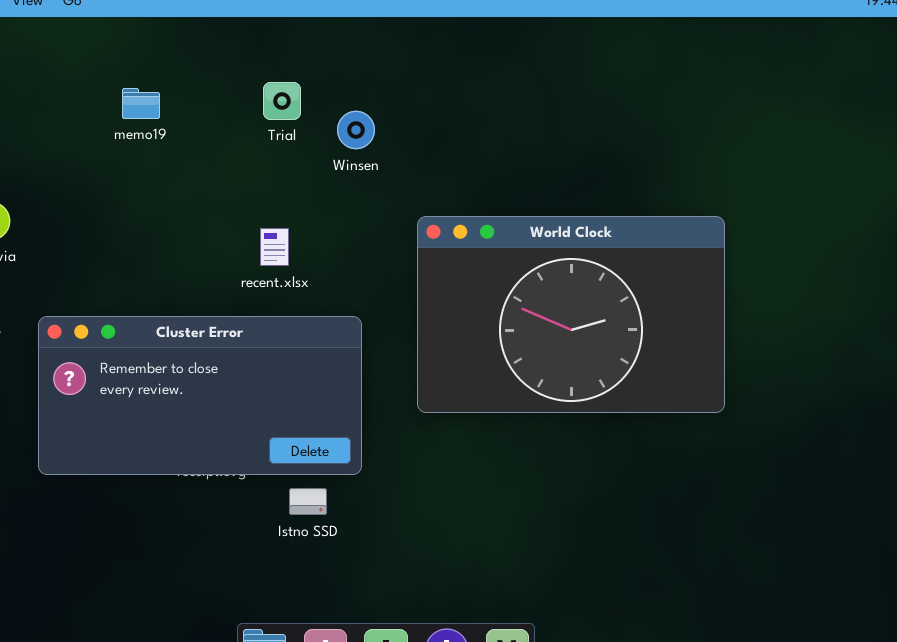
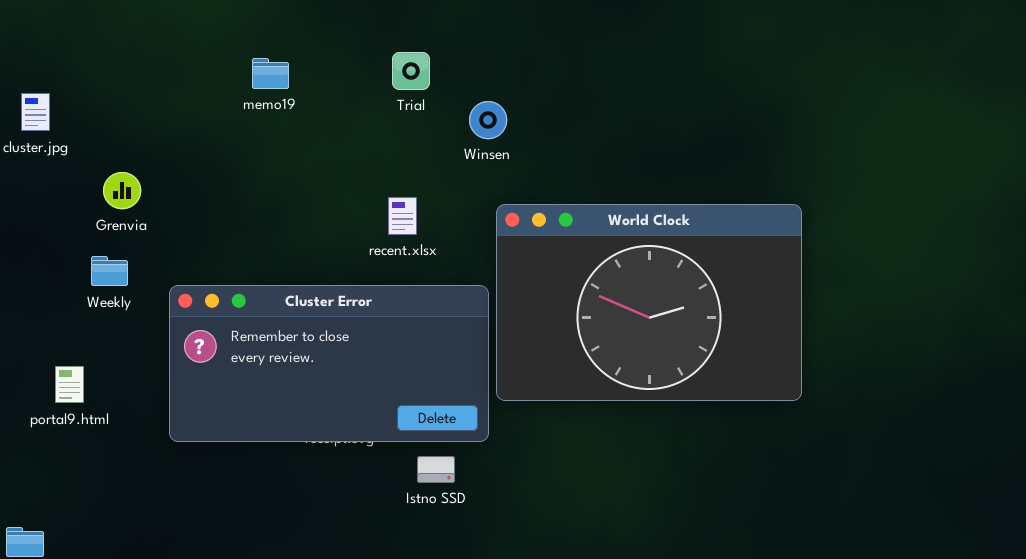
Winsen: [337,111,375,149] -> [469,101,507,139], moved
World Clock: [417,216,725,413] -> [496,204,802,401], moved

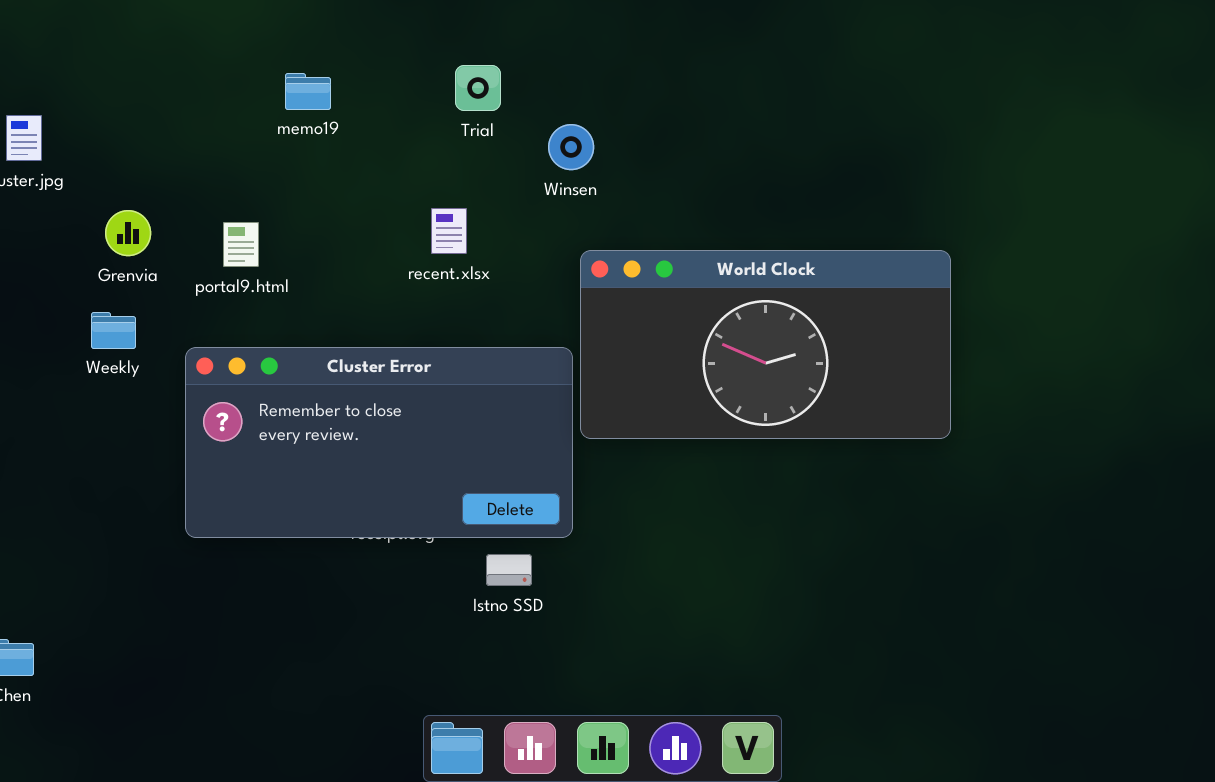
recent.xlsx: [388,197,417,235] -> [431,208,467,254], moved
World Clock: [496,204,802,401] -> [580,250,951,439], resized
portal9.html: [55,366,84,403] -> [223,222,259,267], moved

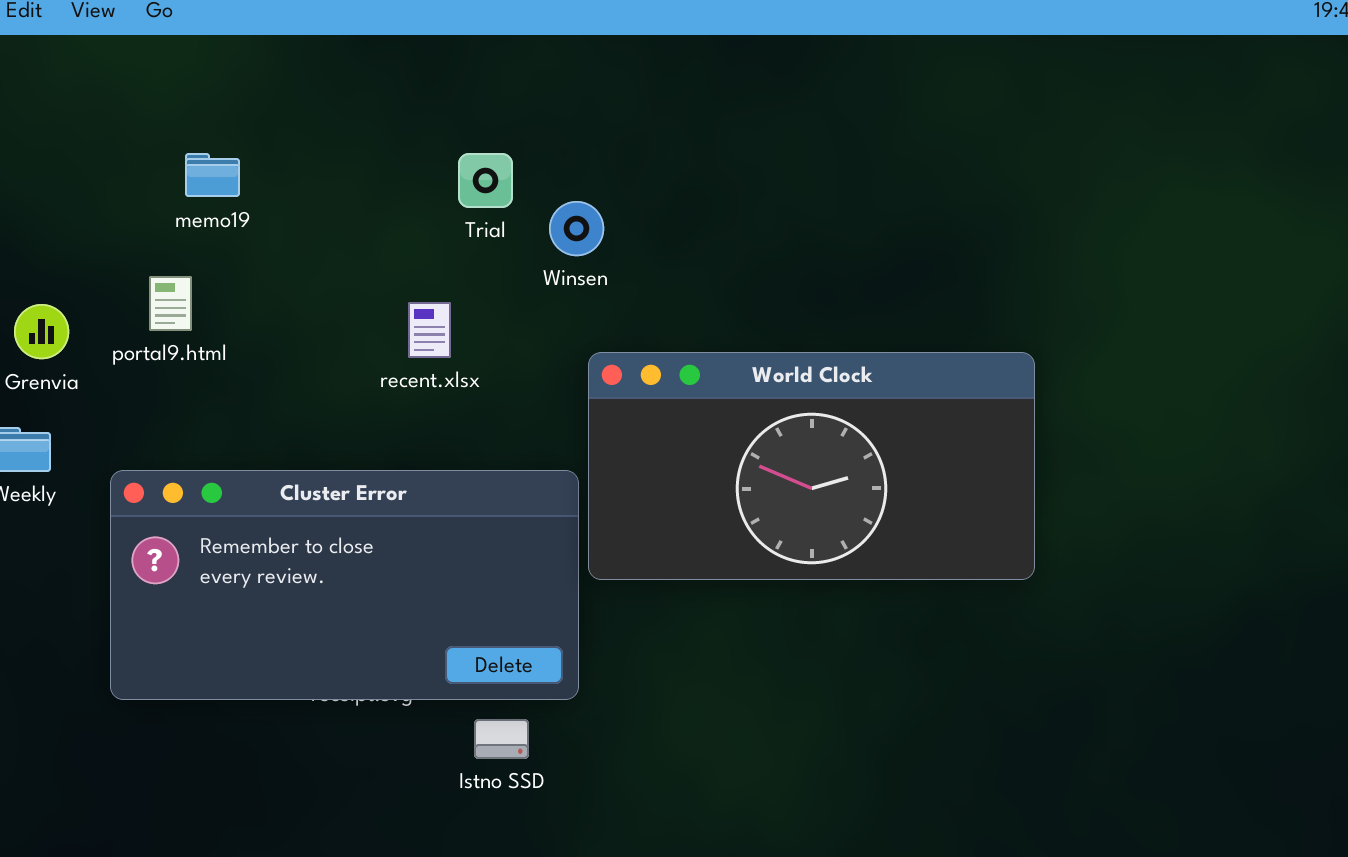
Trial: [455,65,501,111] -> [458,153,513,208], moved
memo19: [285,73,331,110] -> [185,153,240,197], moved
portal9.html: [223,222,259,267] -> [149,276,192,331], moved

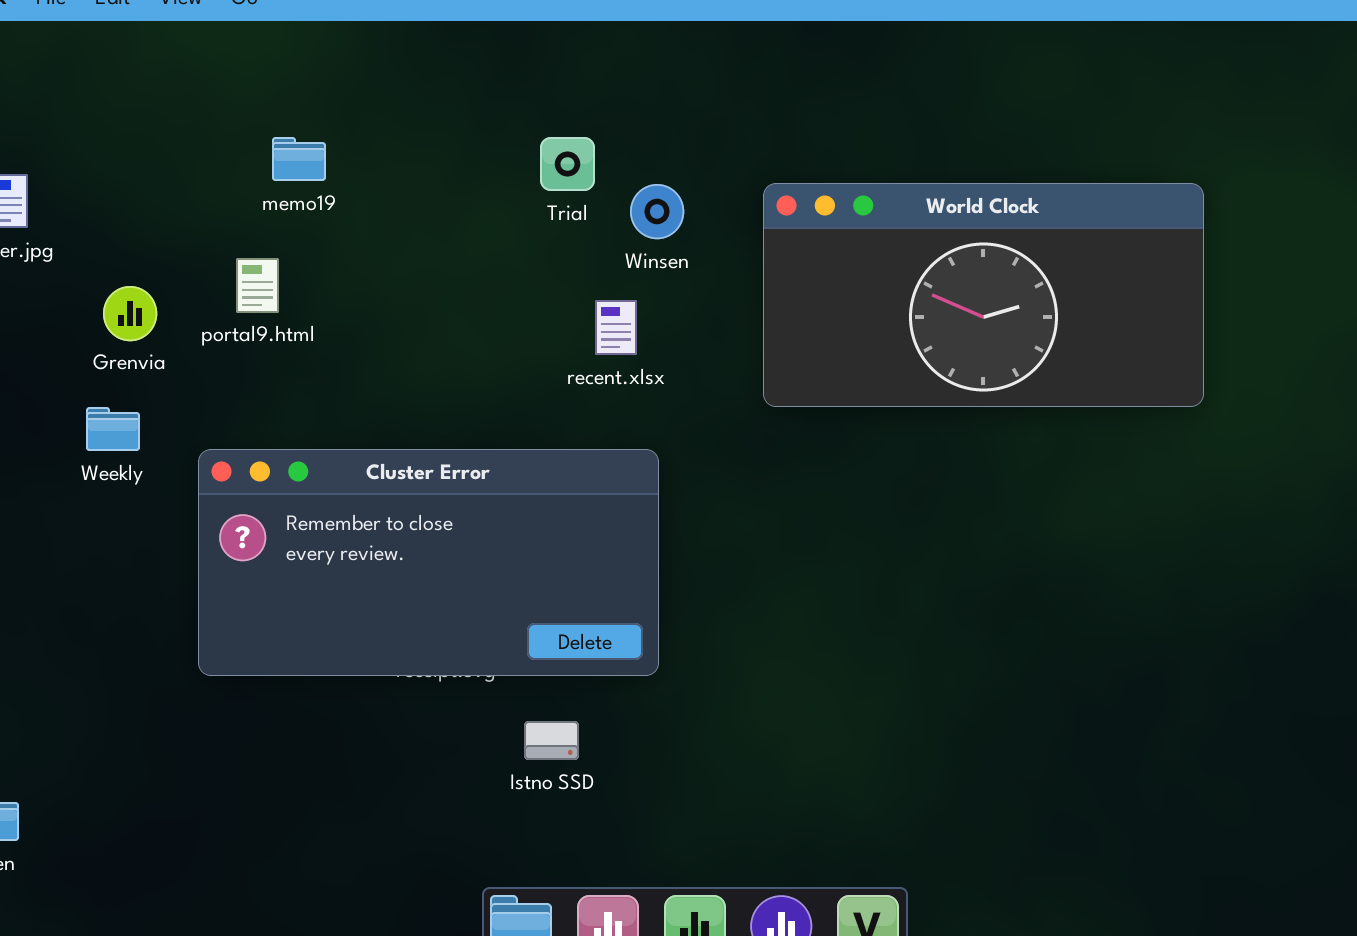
recent.xlsx: [408,302,451,358] -> [595,300,637,355], moved
World Clock: [588,352,1035,580] -> [763,183,1204,407], moved
Istno SSD: [474,719,529,759] -> [524,721,579,760], moved

